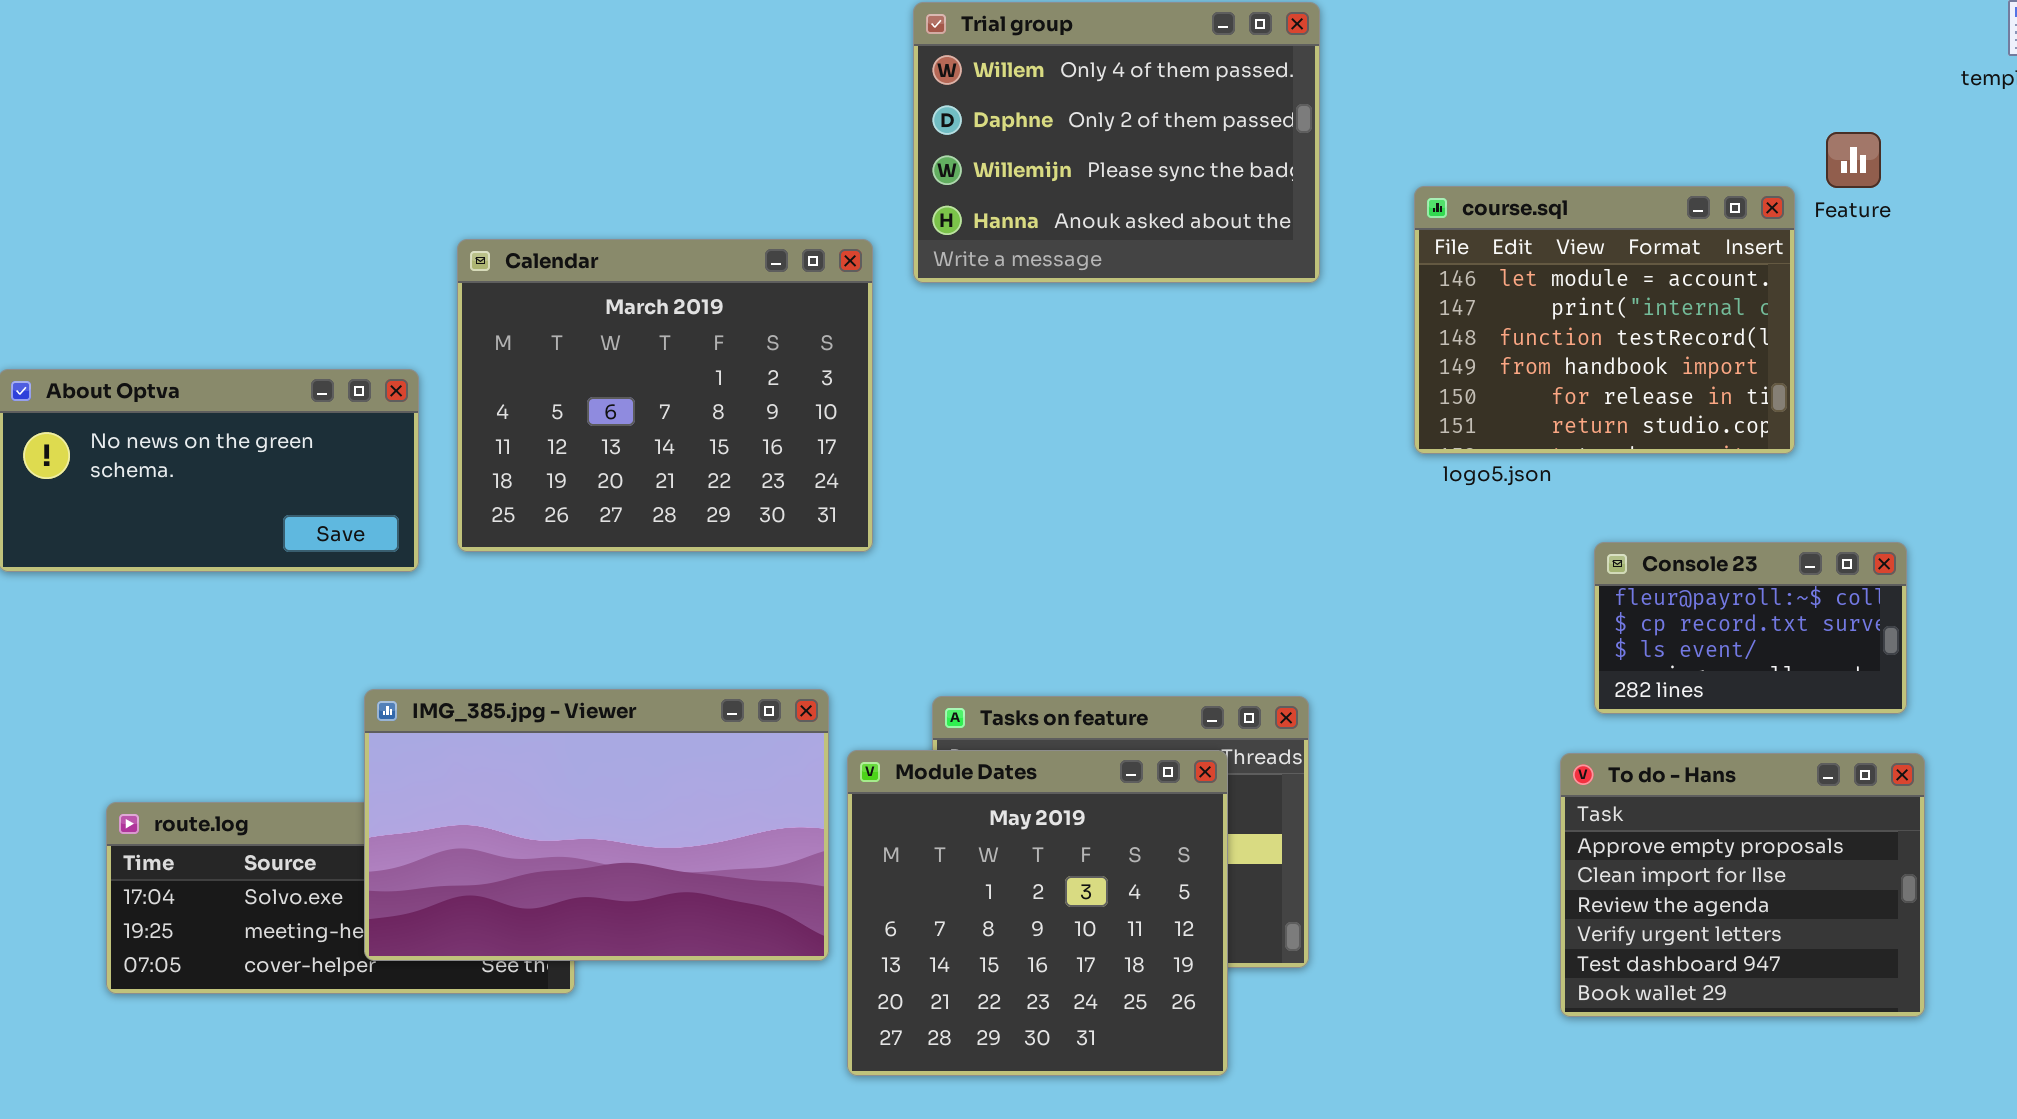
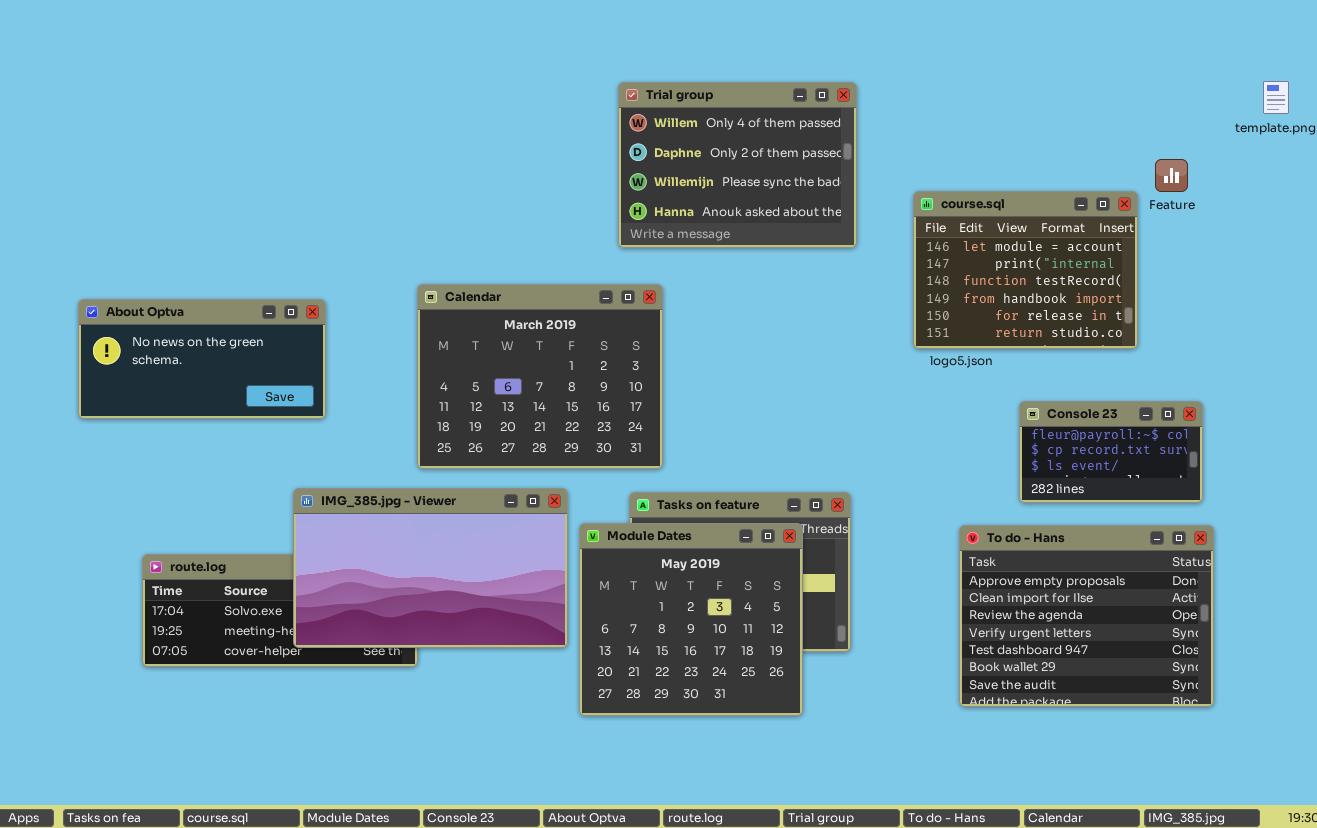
Calendar: [457,239,873,552] -> [417,284,663,469], moved
To do - Hans: [1560,753,1925,1017] -> [959,525,1214,707], resized

